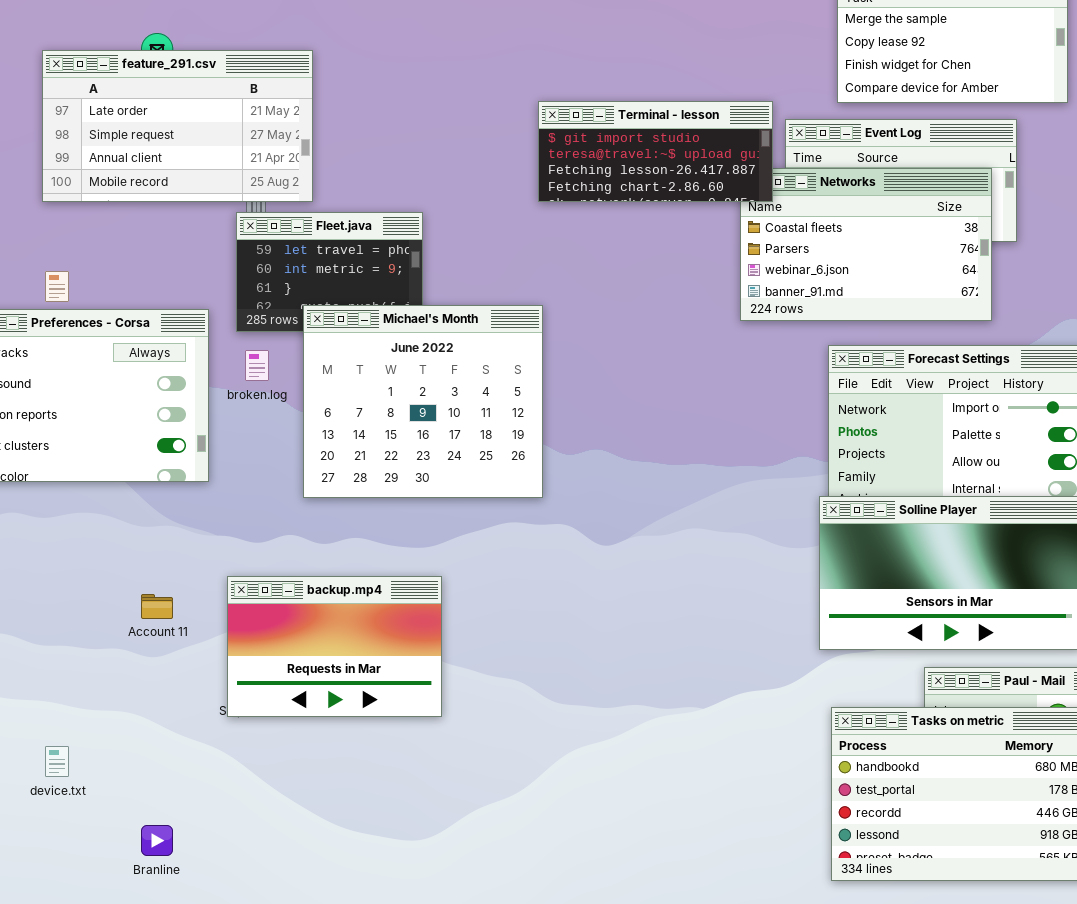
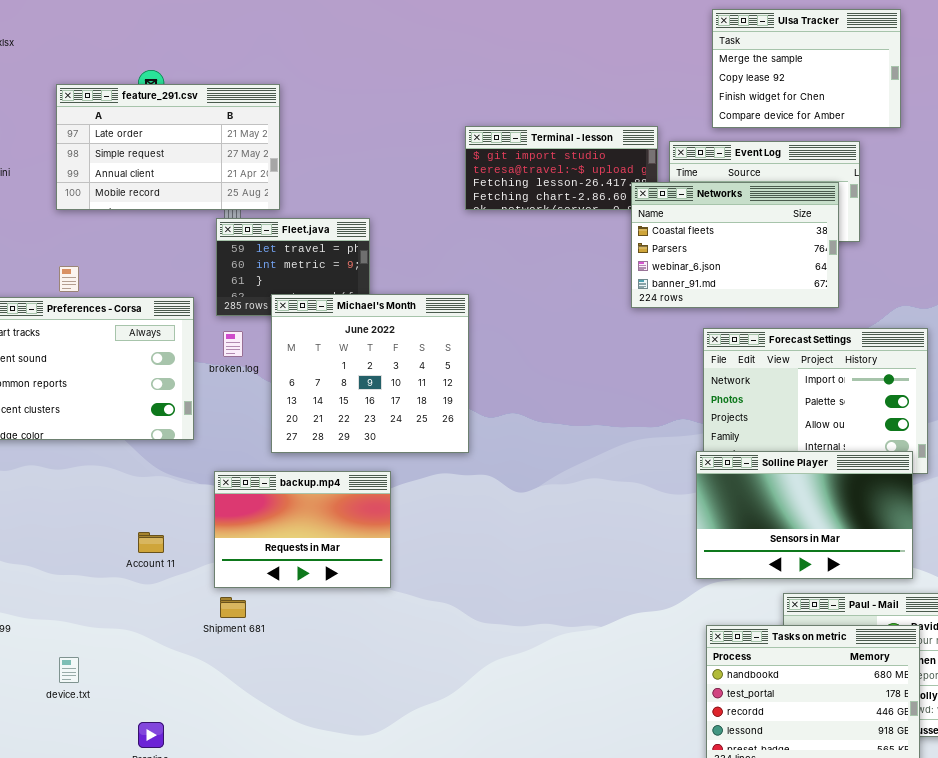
Networks: [740,168,992,321] -> [631,182,839,308], raised
backup.mp4: [227,576,442,717] -> [214,471,391,588], moved

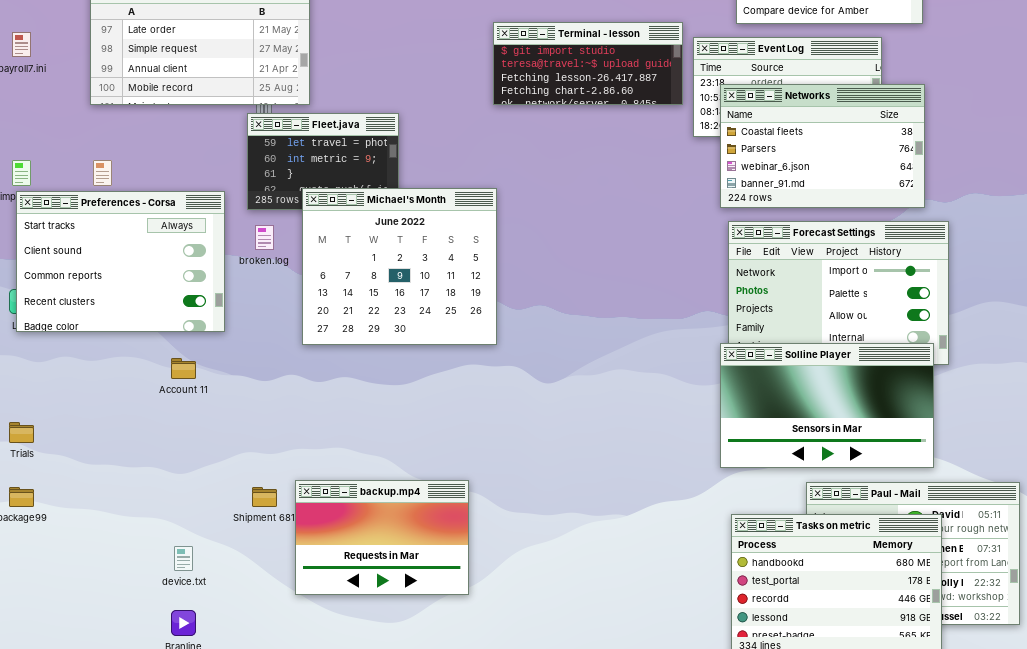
Networks: [631,182,839,308] -> [720,84,925,208], moved
backup.mp4: [214,471,391,588] -> [295,480,469,595], moved
Account 11: [138,532,164,553] -> [171,358,196,379], moved
device.txt: [59,657,79,683] -> [174,546,193,571], moved

